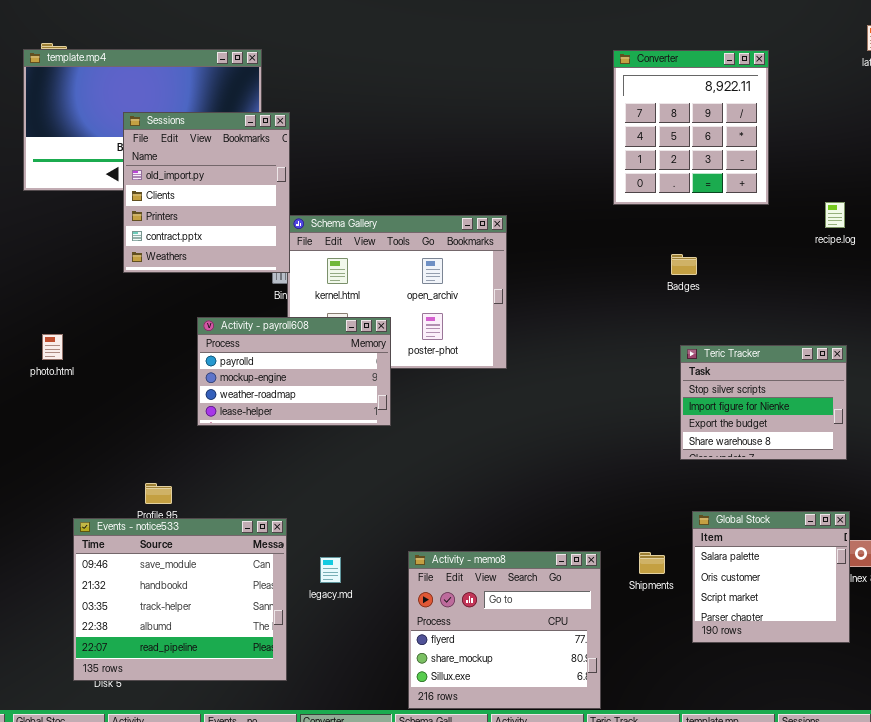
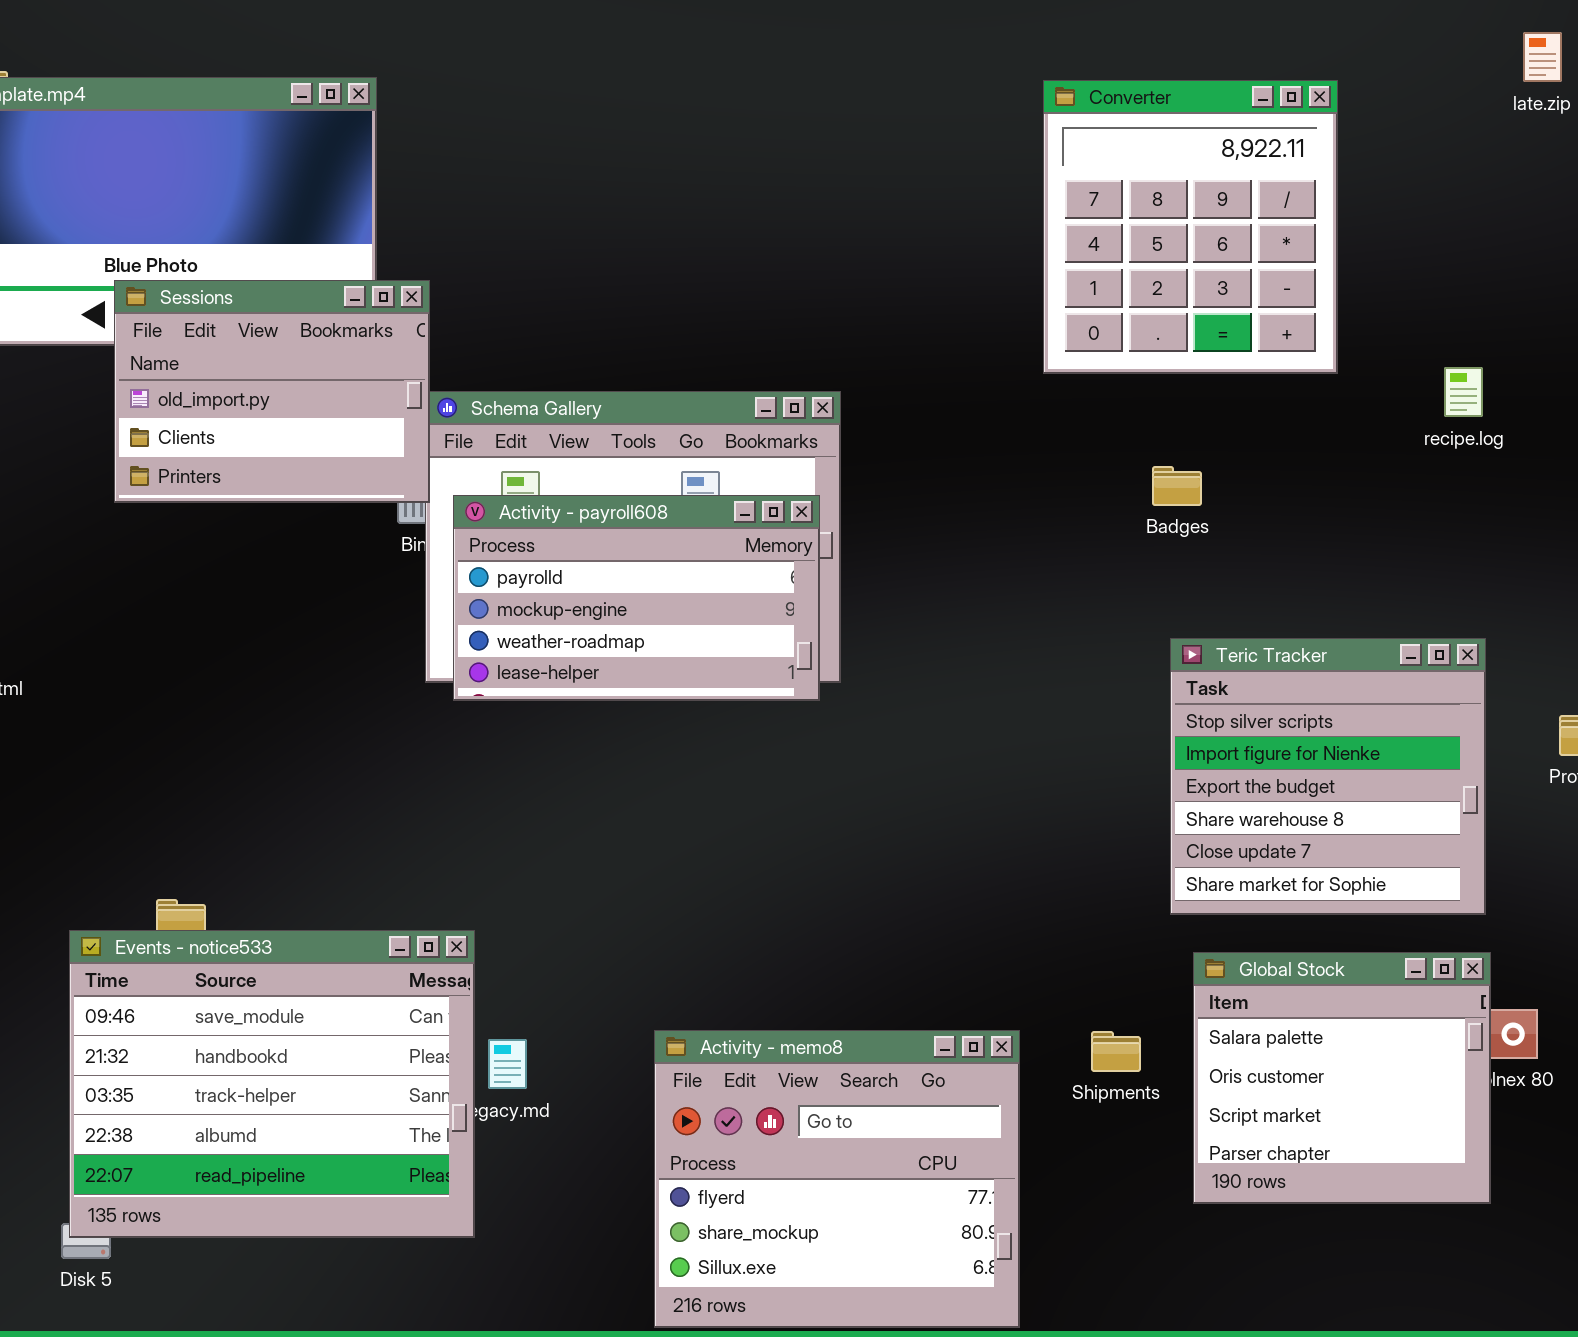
Sessions: [123,112,290,273] -> [114,280,430,503], resized
Activity - payroll608: [197,317,391,426] -> [453,495,820,701], moved
Teric Tracker: [680,345,847,460] -> [1170,638,1486,915], resized
Events - notice533: [73,518,287,681] -> [69,930,475,1238], moved

